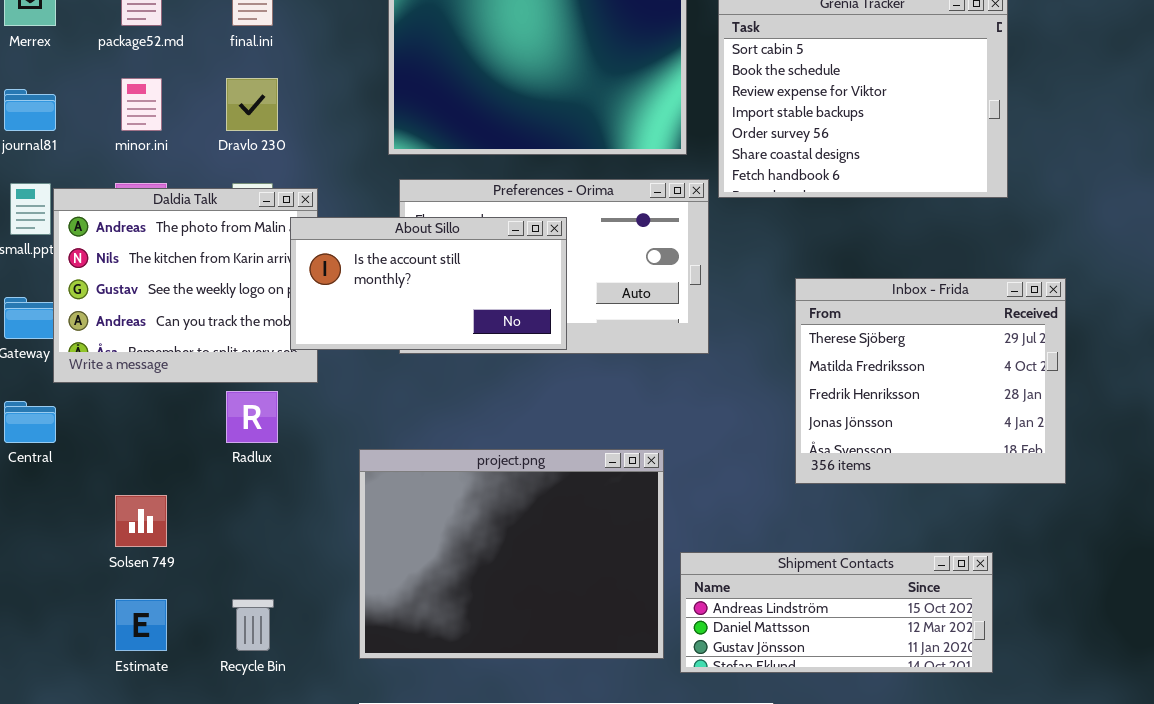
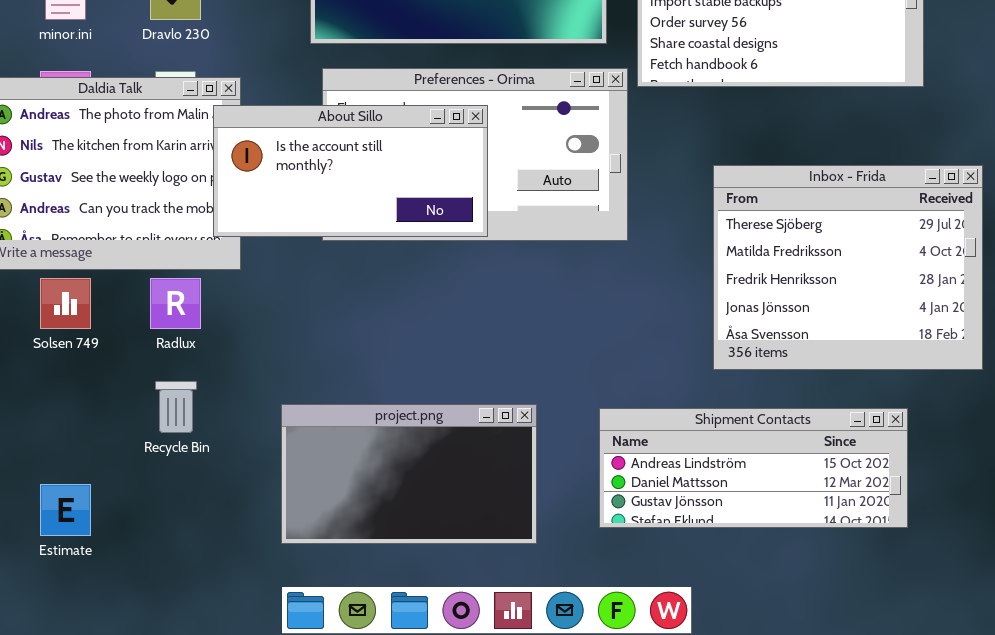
project.png: [359,449,664,659] -> [281,404,537,544], resized
Solsen 749: [115,495,167,547] -> [40,278,91,329], moved
Shipment Contacts: [680,552,993,673] -> [599,408,908,528], moved
Recycle Bin: [232,599,274,651] -> [155,381,197,433], moved

